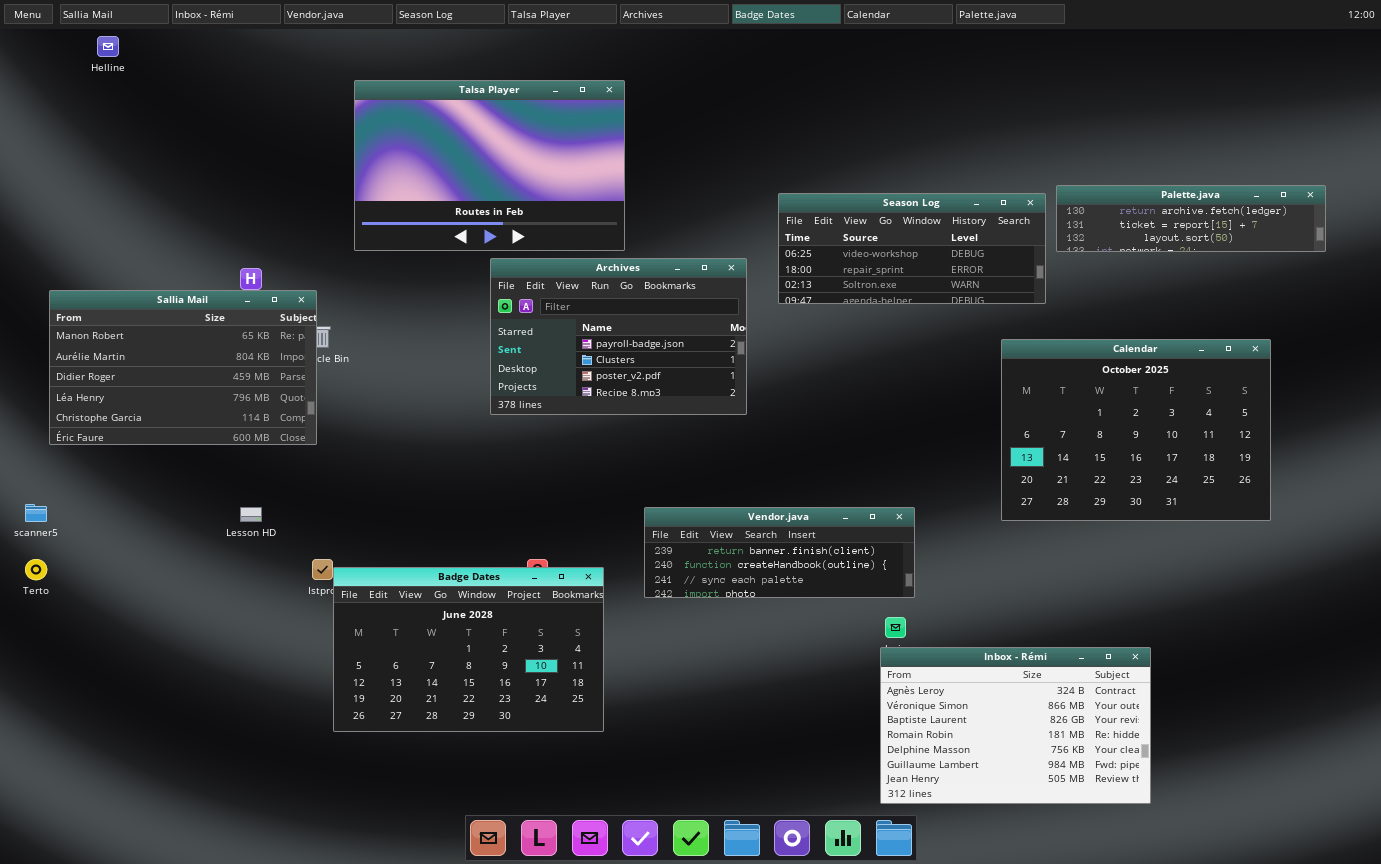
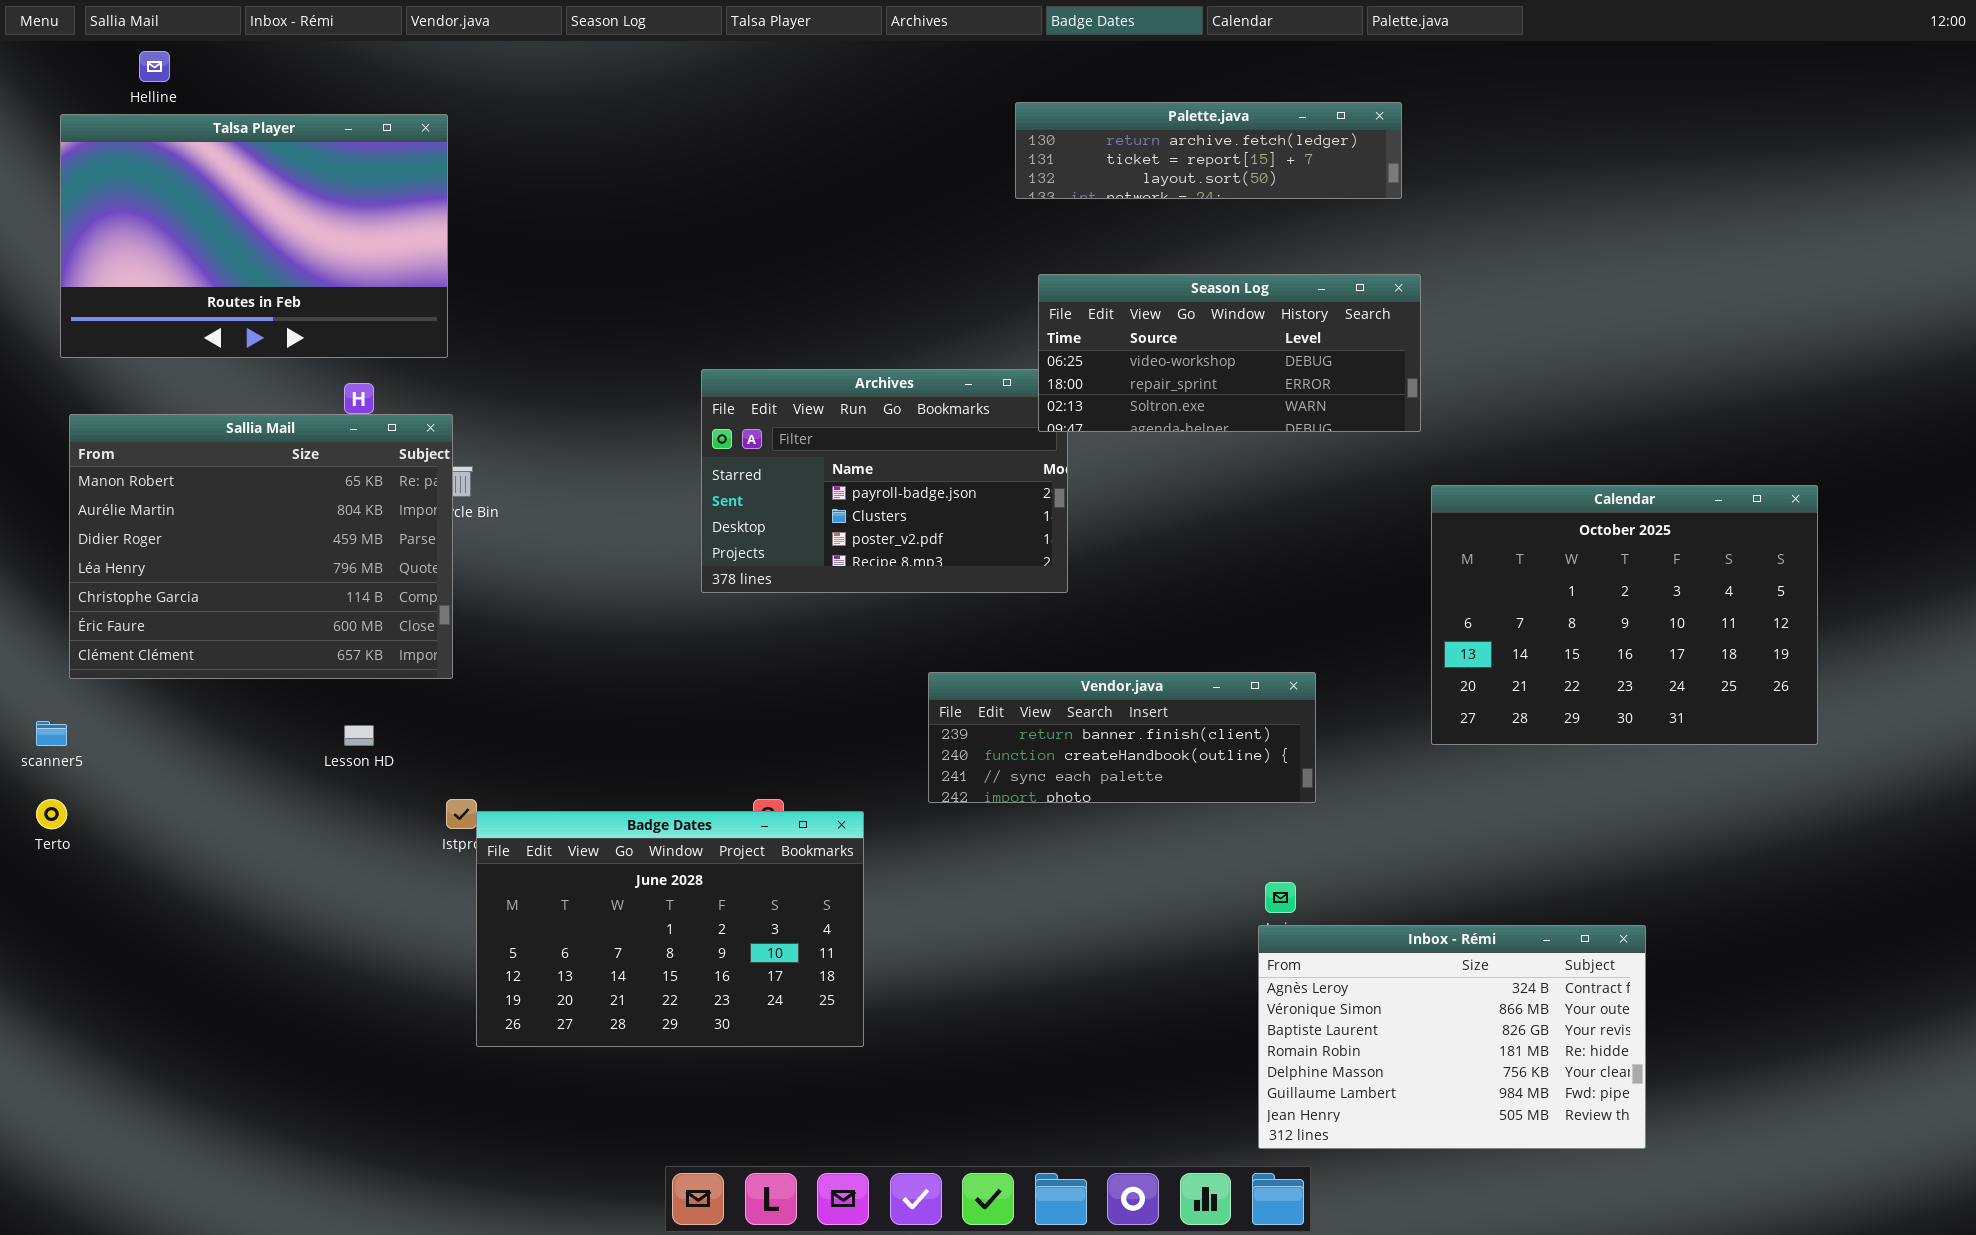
Talsa Player: [354,80,625,251] -> [60,114,448,358], moved
Palette.java: [1056,185,1326,252] -> [1015,102,1402,199], moved
Season Log: [778,193,1046,304] -> [1038,274,1421,432], moved
Sallia Mail: [49,290,317,445] -> [69,414,453,679], resized
Vendor.java: [644,507,915,598] -> [928,672,1316,803], moved

